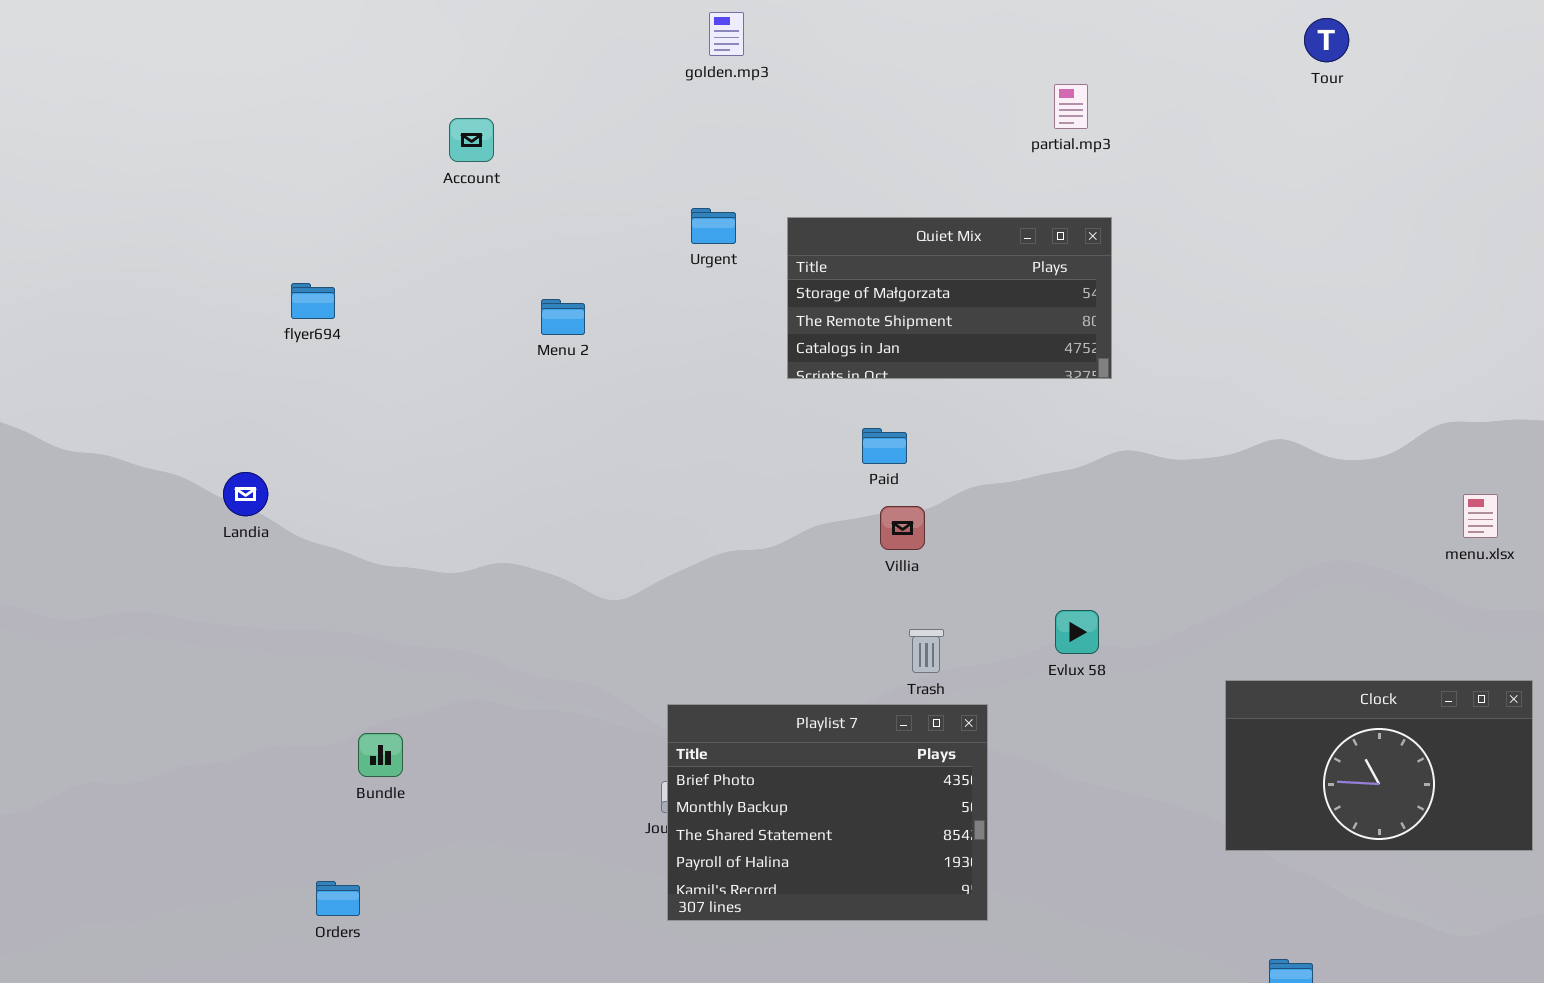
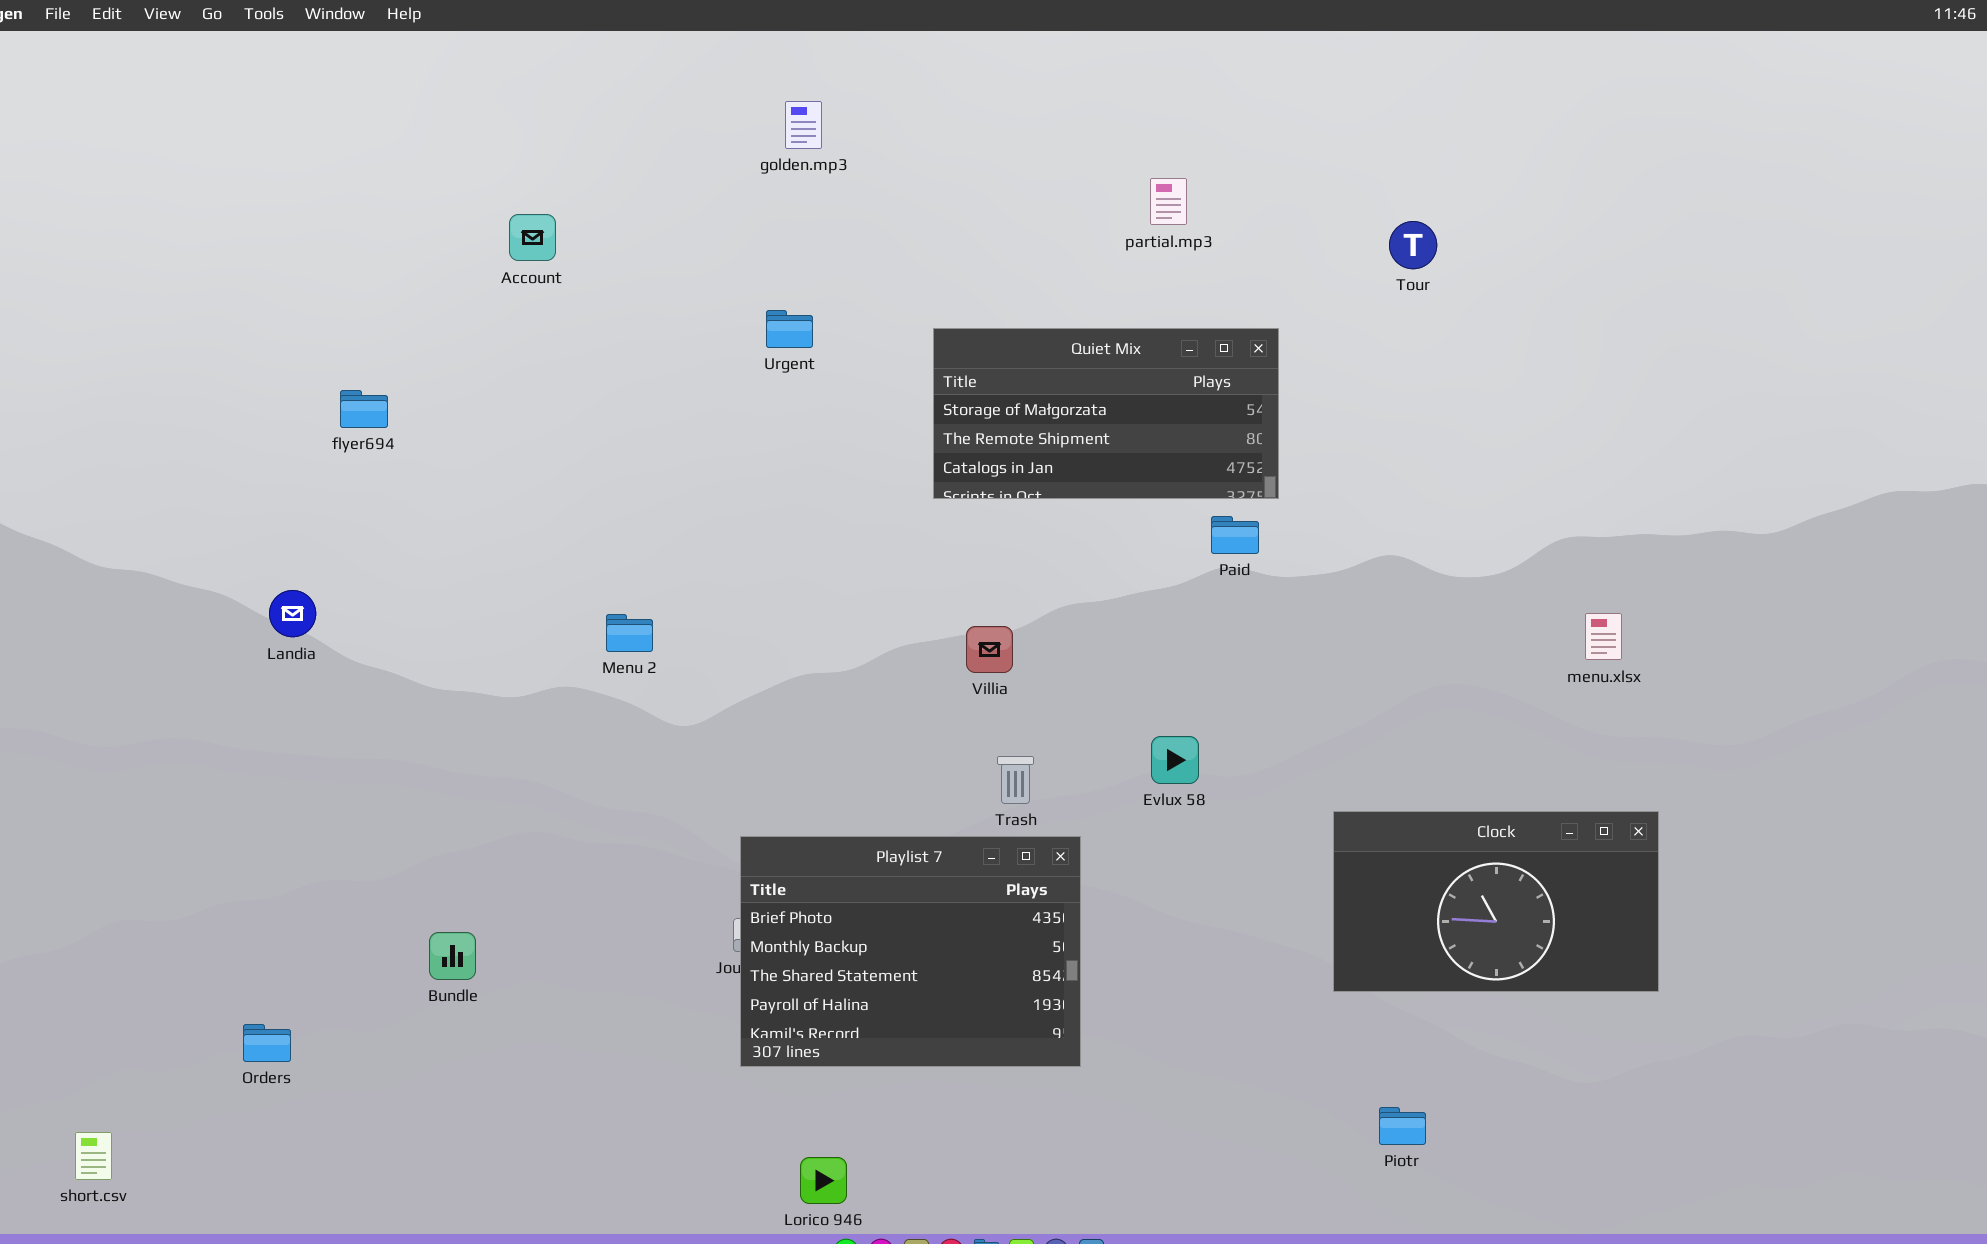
Tour: [1304,18,1349,62] -> [1389,221,1437,269], moved
Quiet Mix: [787,217,1112,379] -> [933,328,1279,499], moved
Menu 2: [541,299,585,335] -> [606,614,653,652], moved
Paid: [862,428,907,464] -> [1211,516,1259,554], moved
Bundle: [358,733,403,777] -> [429,932,476,980], moved
Orders: [316,881,360,916] -> [243,1024,291,1062], moved

